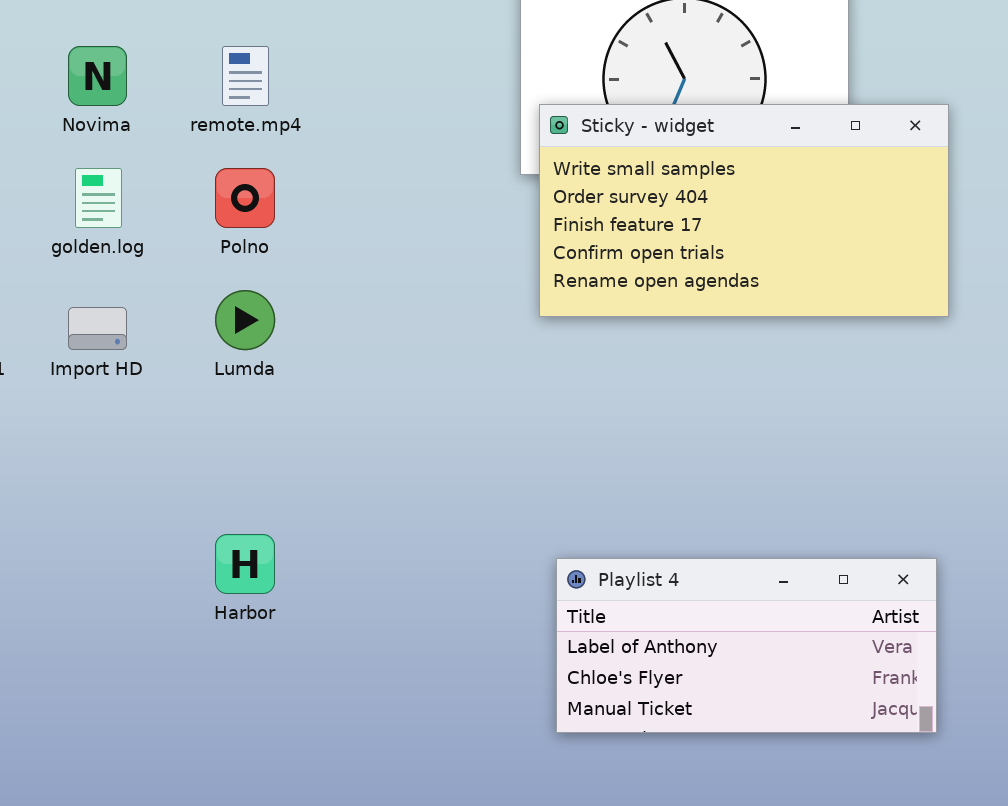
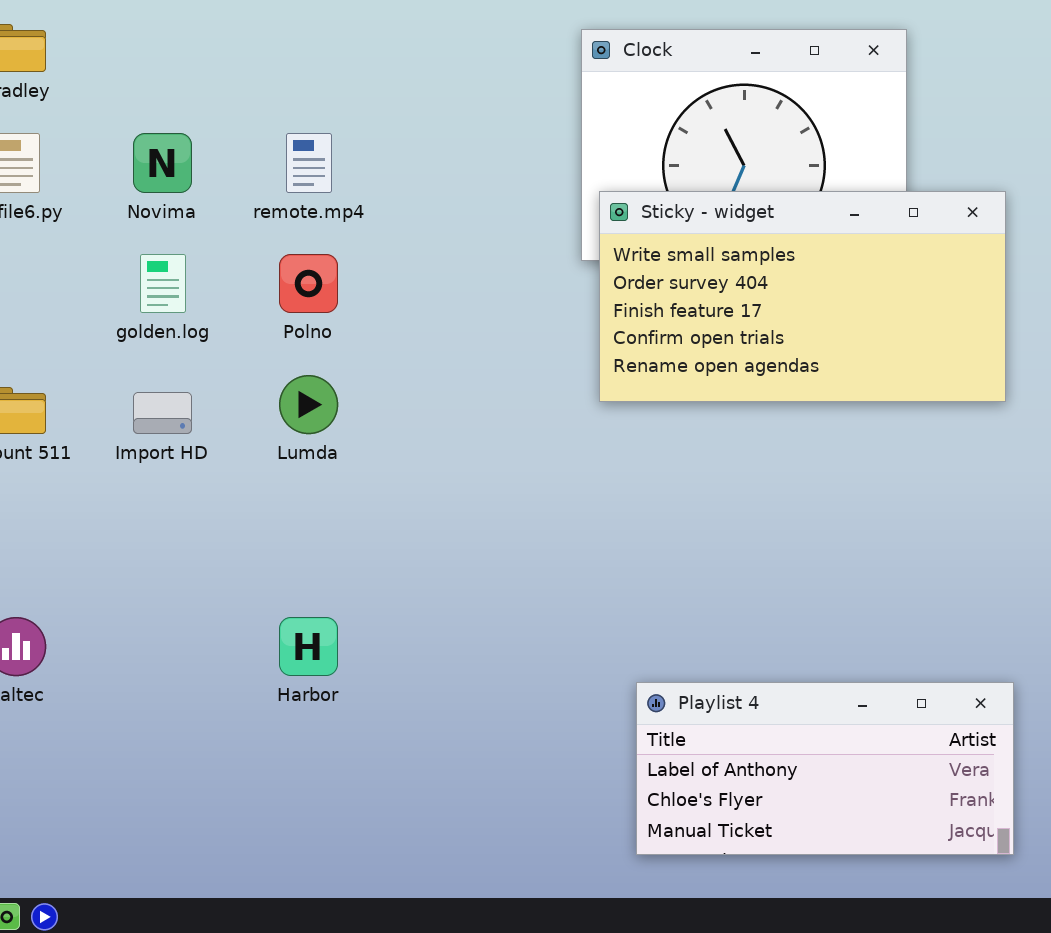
Playlist 4: [556,558,937,733] -> [636,682,1014,855], moved

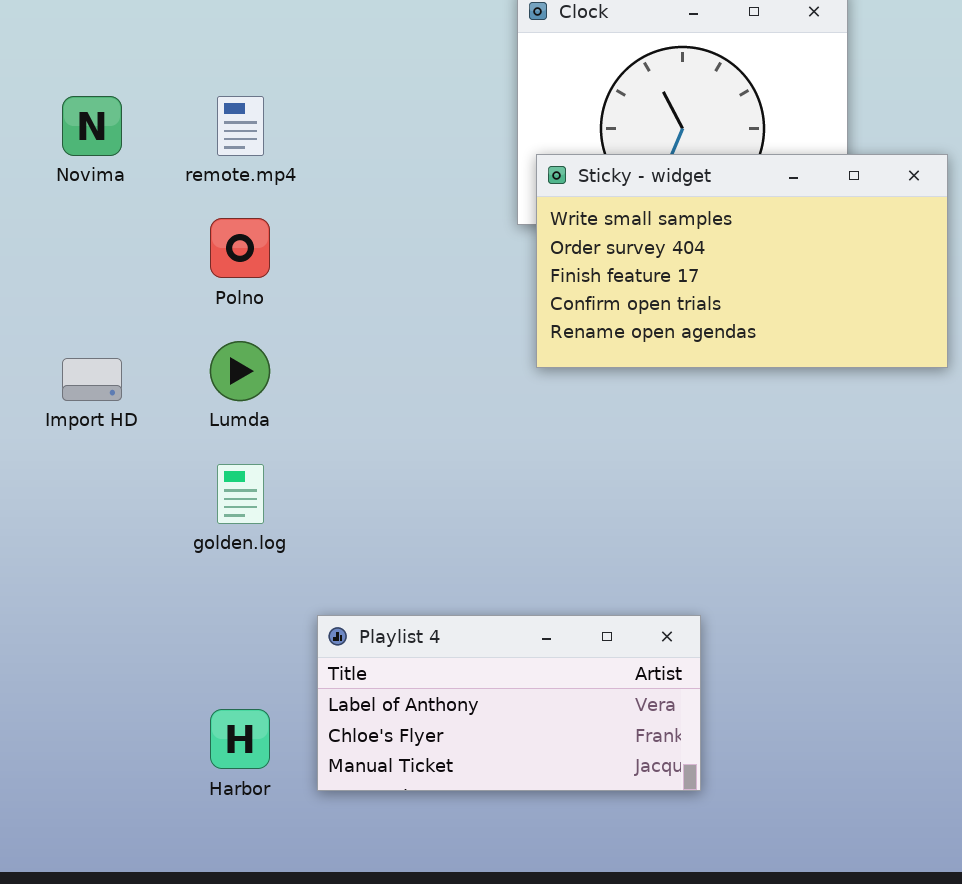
golden.log: [140,254,186,313] -> [217,464,264,524], moved
Harbor: [279,617,338,676] -> [210,709,270,769], moved
Playlist 4: [636,682,1014,855] -> [317,615,701,791], moved

